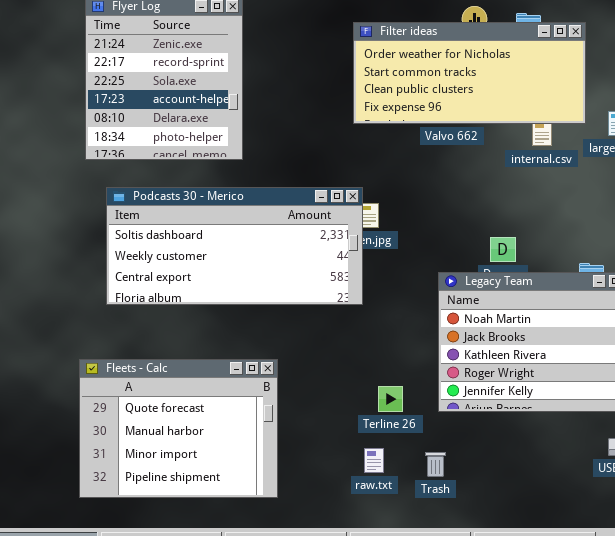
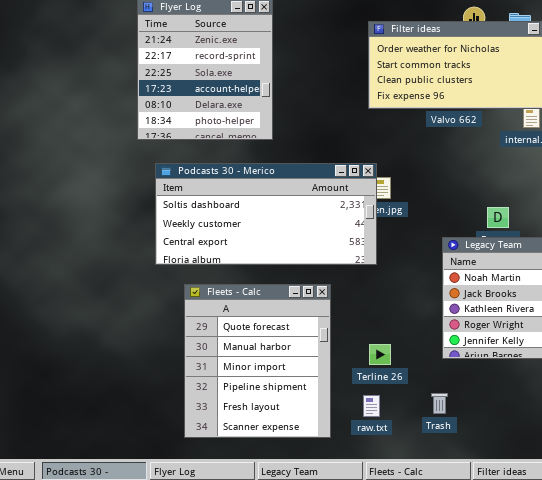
Fleets - Calc: [79,359,278,498] -> [184,284,331,438], moved, resized
Terline 26: [378,386,403,412] -> [369,344,391,365], moved
raw.txt: [364,448,384,473] -> [363,395,380,417], moved

